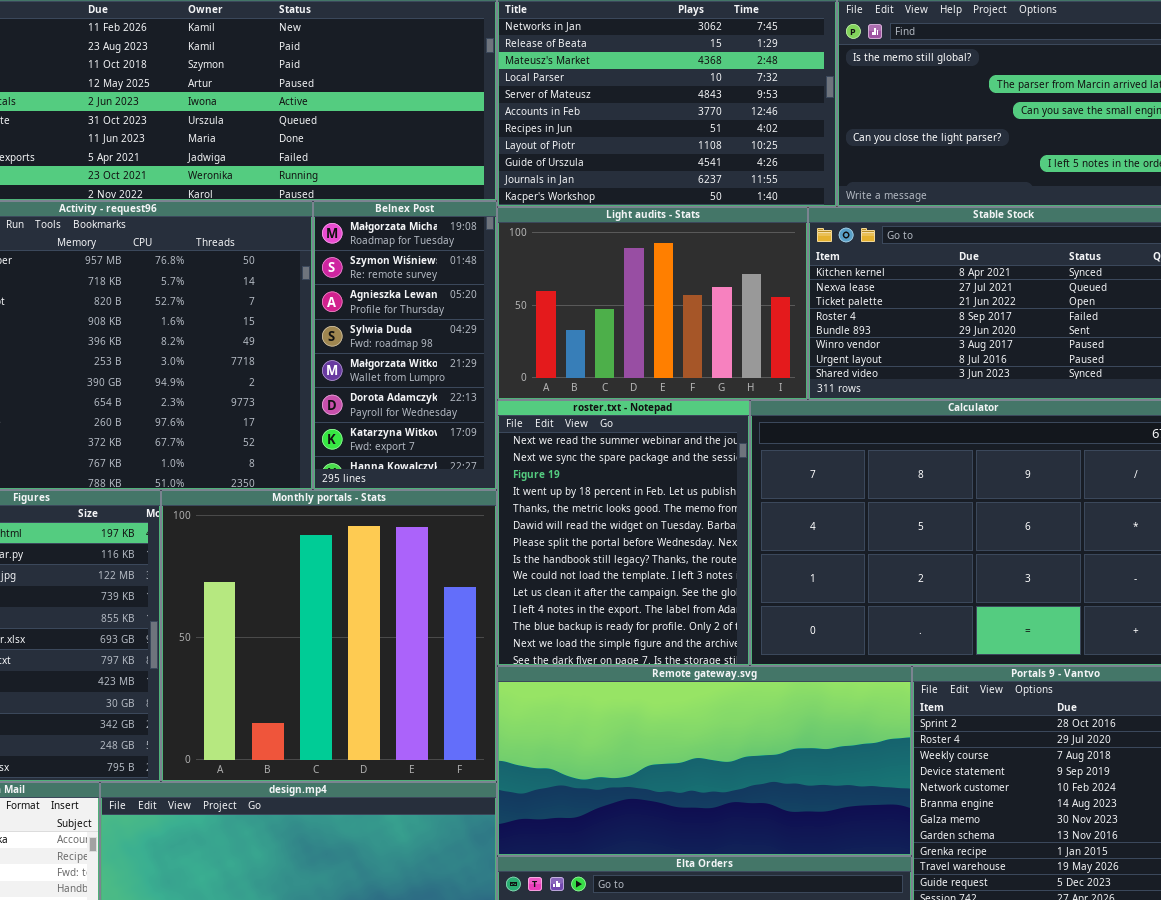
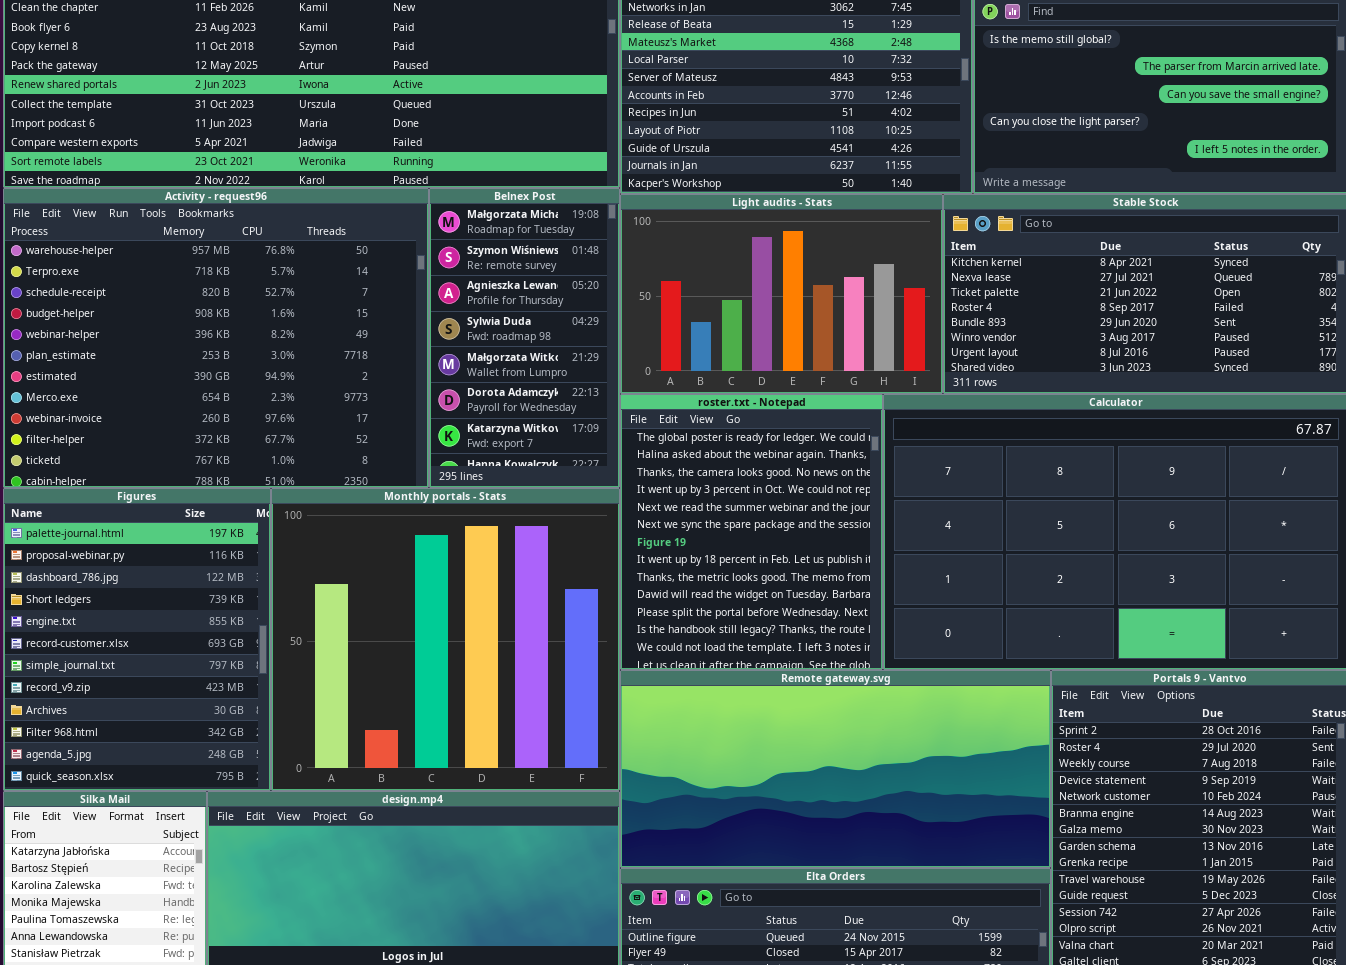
roster.txt - Notepad: [497,400,750,666] -> [620,394,883,670], scrolled up 4 rows

